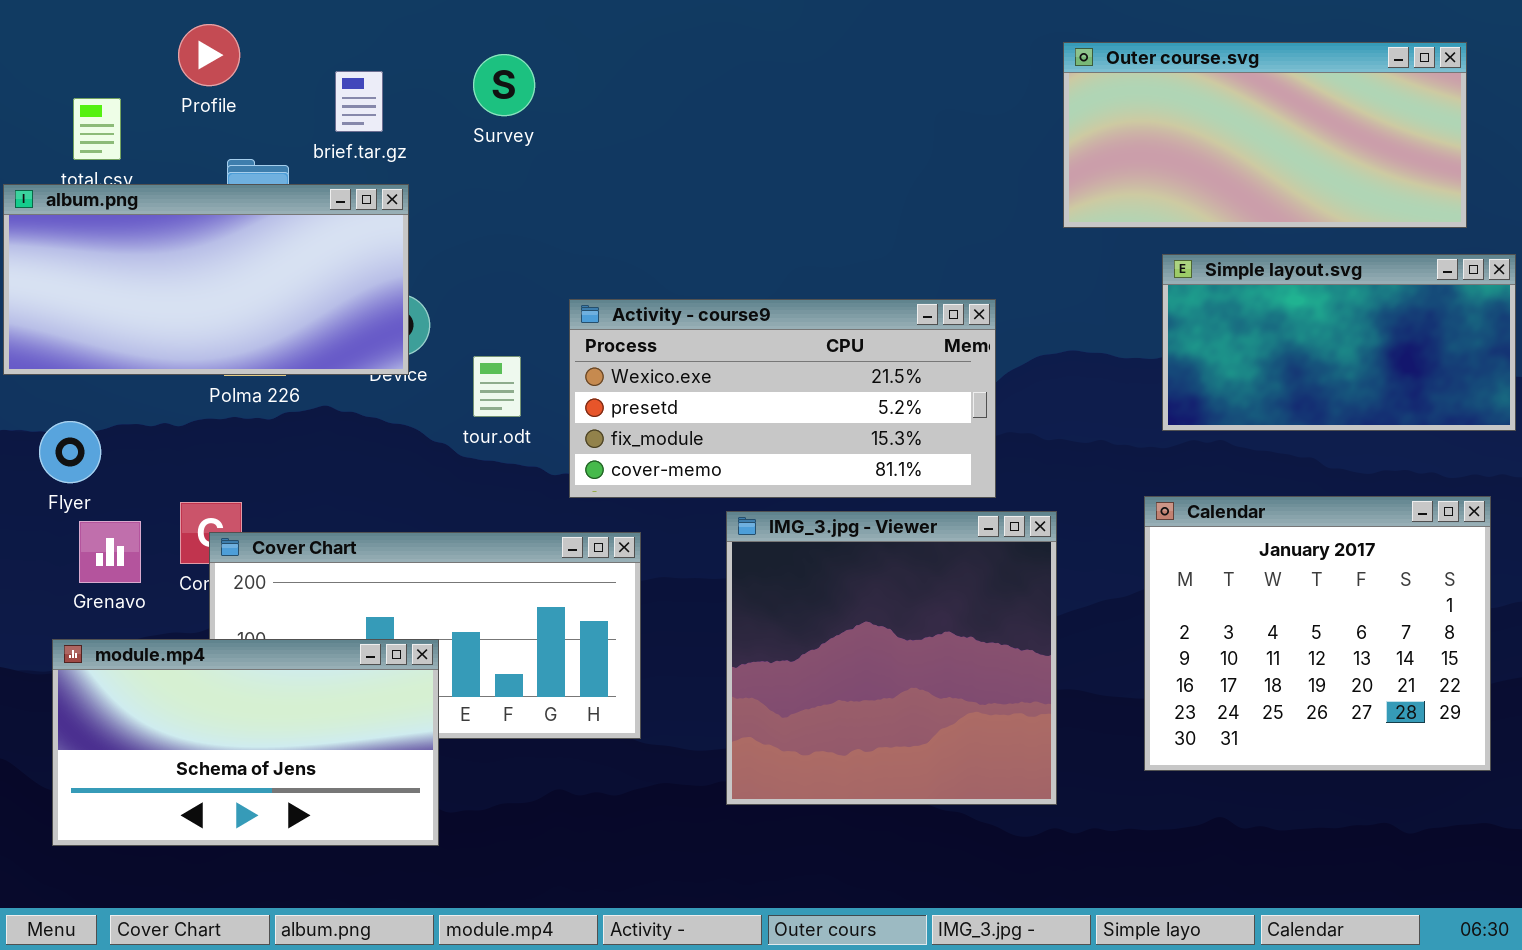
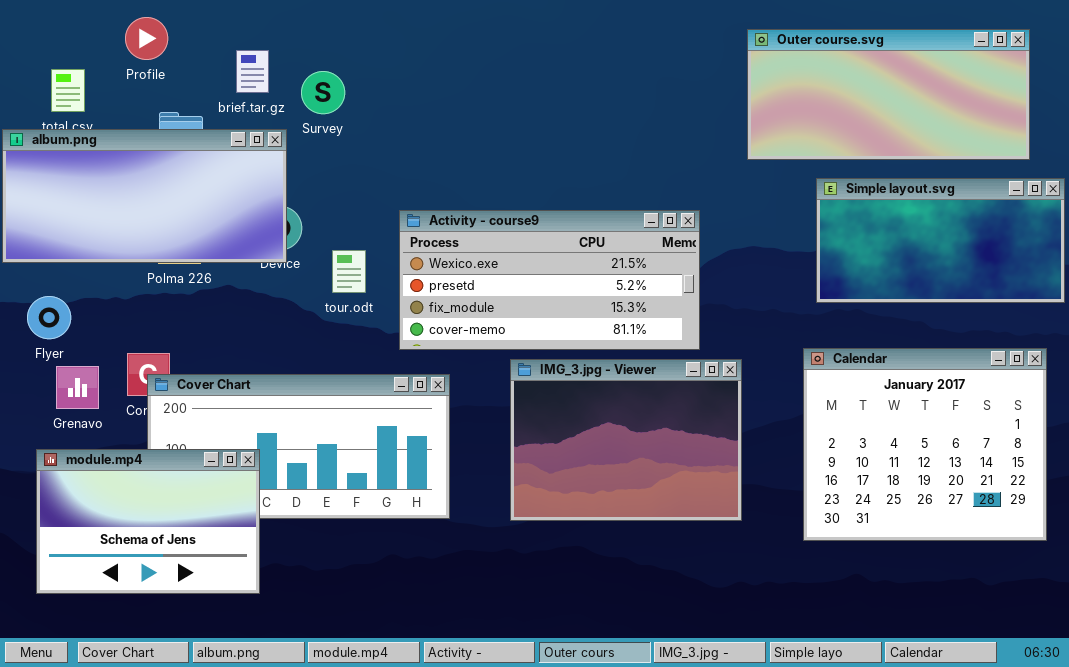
Survey: [473,54,535,116] -> [301,71,345,114], moved
IMG_3.jpg - Viewer: [726,511,1057,805] -> [510,359,742,521], resized
module.mp4: [52,639,439,846] -> [36,449,260,594], resized

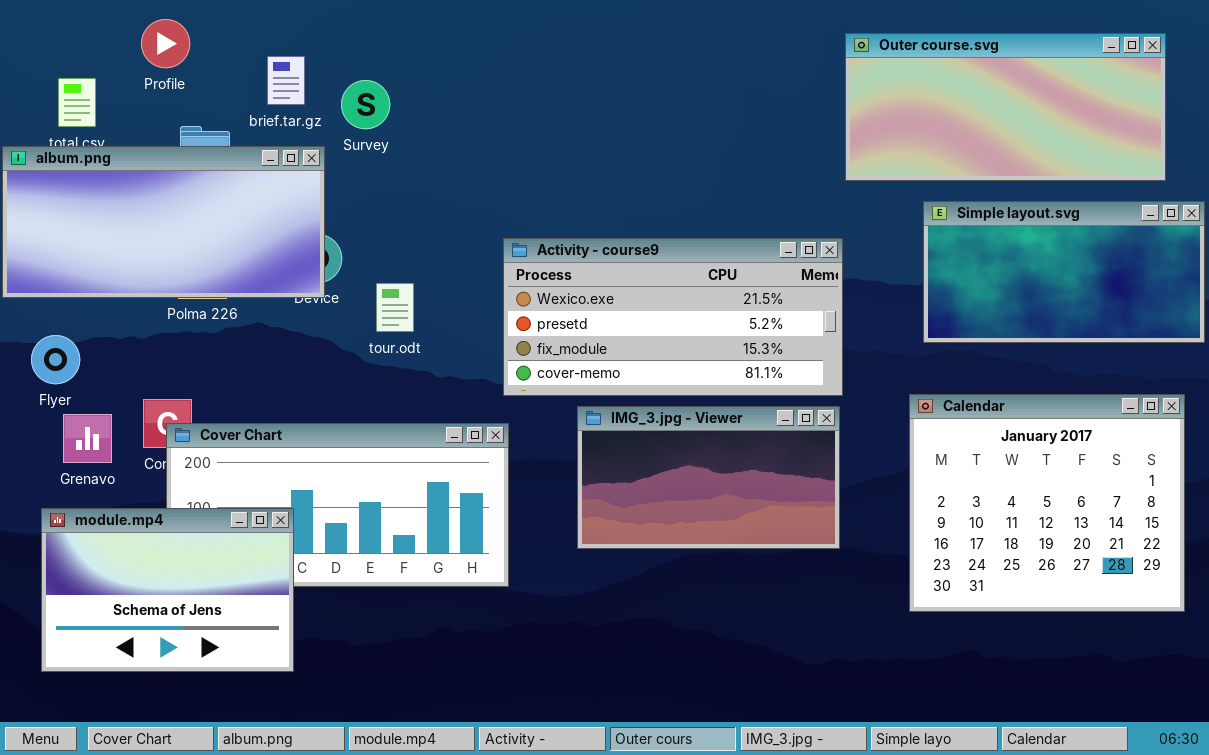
Activity - course9: [399,210,700,350] -> [503,238,843,396], moved
IMG_3.jpg - Viewer: [510,359,742,521] -> [577,406,840,549], resized

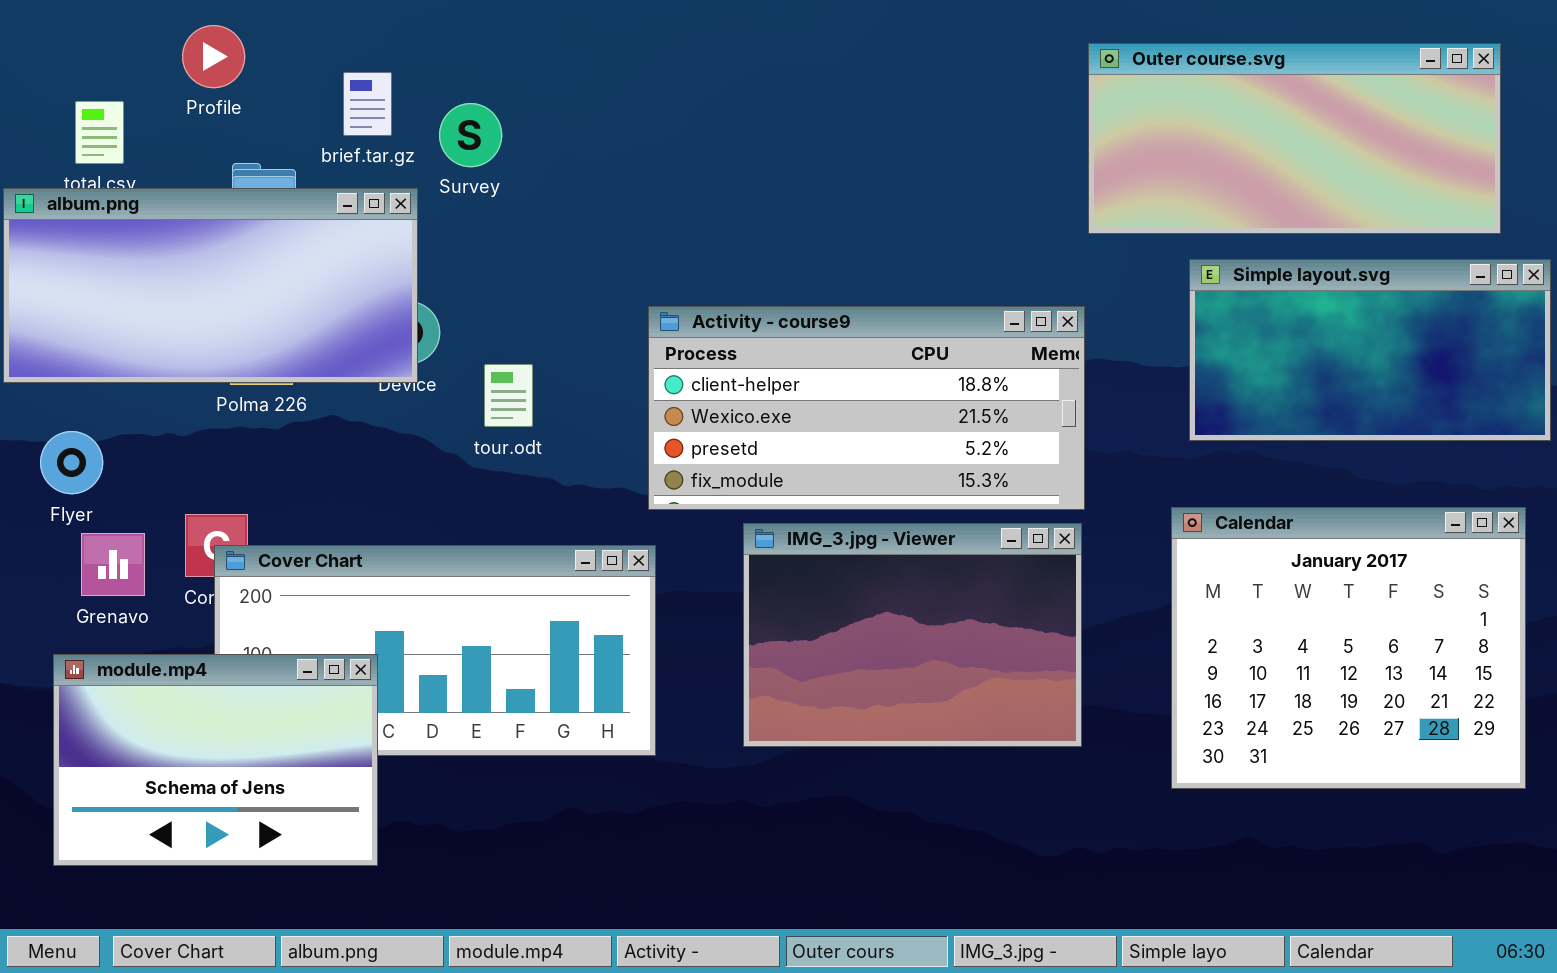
Activity - course9: [503,238,843,396] -> [648,306,1085,510], scrolled up 1 row
IMG_3.jpg - Viewer: [577,406,840,549] -> [743,523,1082,747], resized

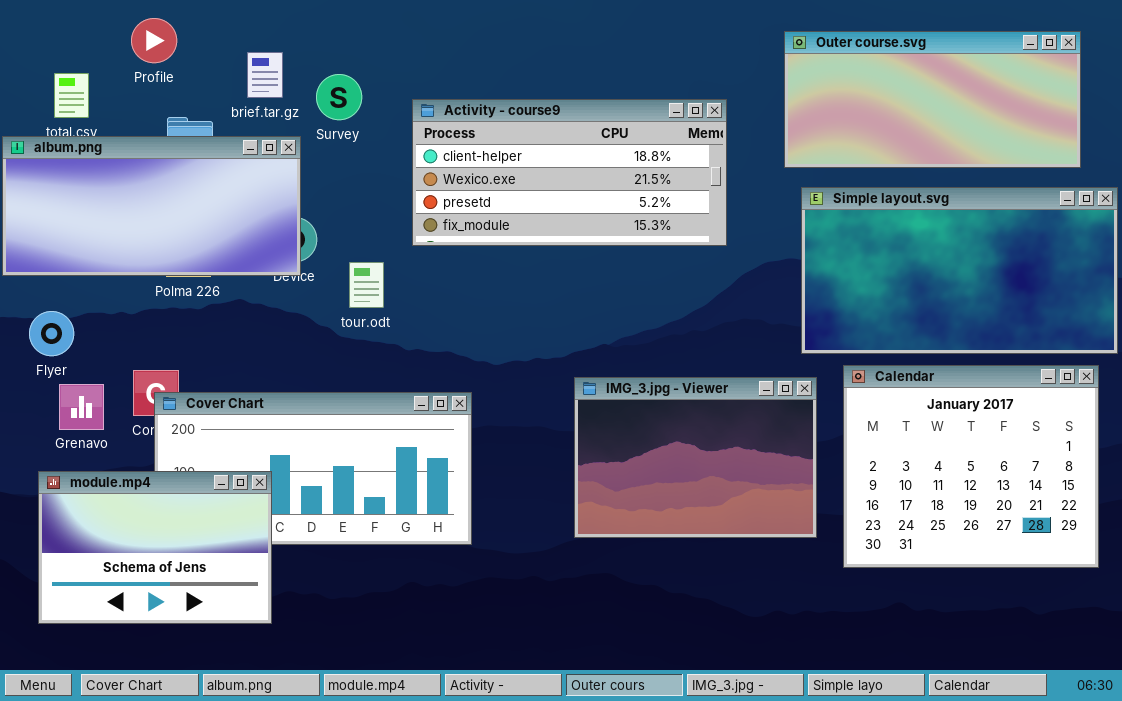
Simple layout.svg: [1189,259,1551,441] -> [801,187,1118,354], resized
Activity - course9: [648,306,1085,510] -> [412,99,727,246], moved
IMG_3.jpg - Viewer: [743,523,1082,747] -> [574,377,817,538], moved

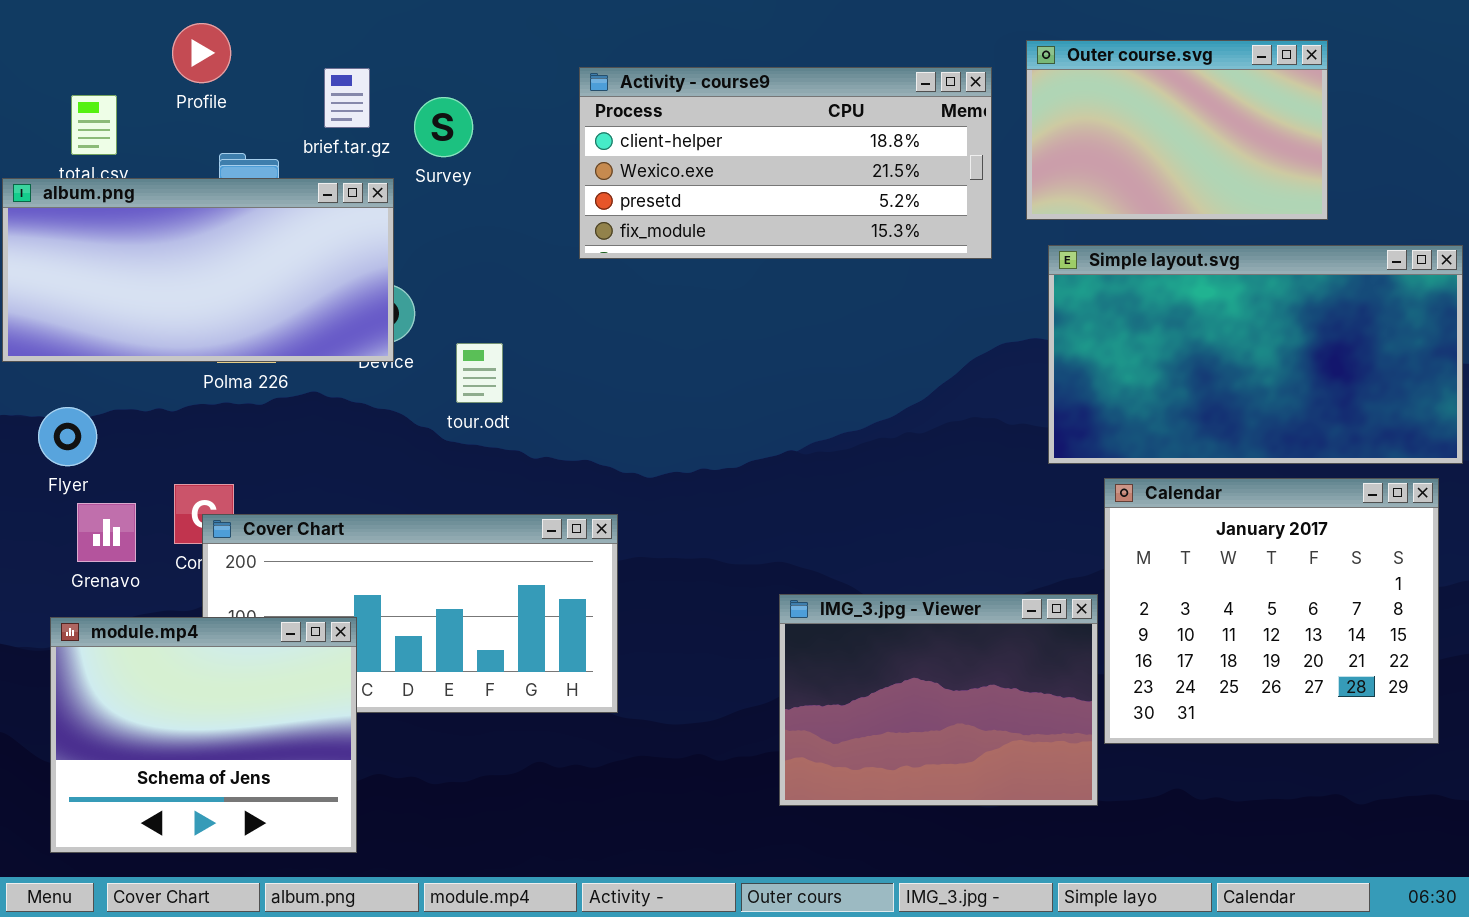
Outer course.svg: [784,31,1081,168] -> [1026,40,1328,220], resized
Activity - course9: [412,99,727,246] -> [579,67,992,259], moved
IMG_3.jpg - Viewer: [574,377,817,538] -> [779,594,1098,806], moved
module.mp4: [38,471,272,624] -> [50,617,357,853], resized

